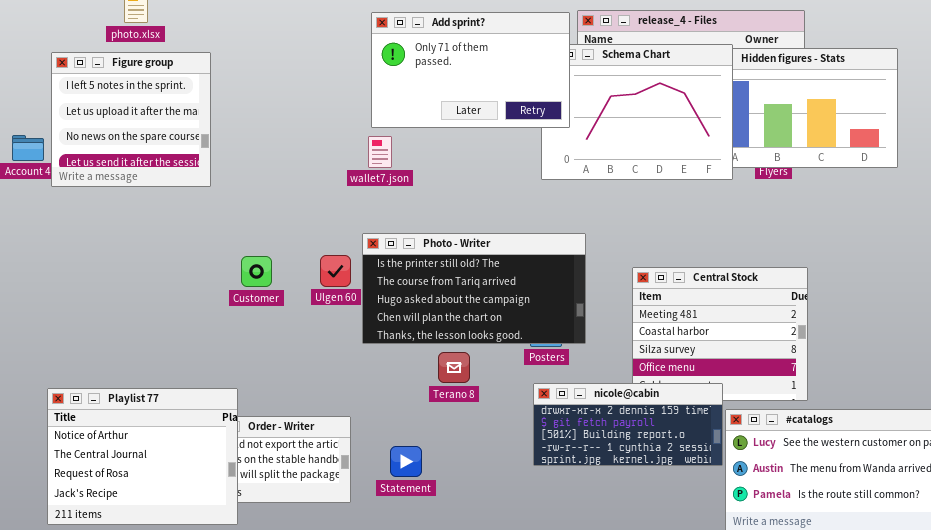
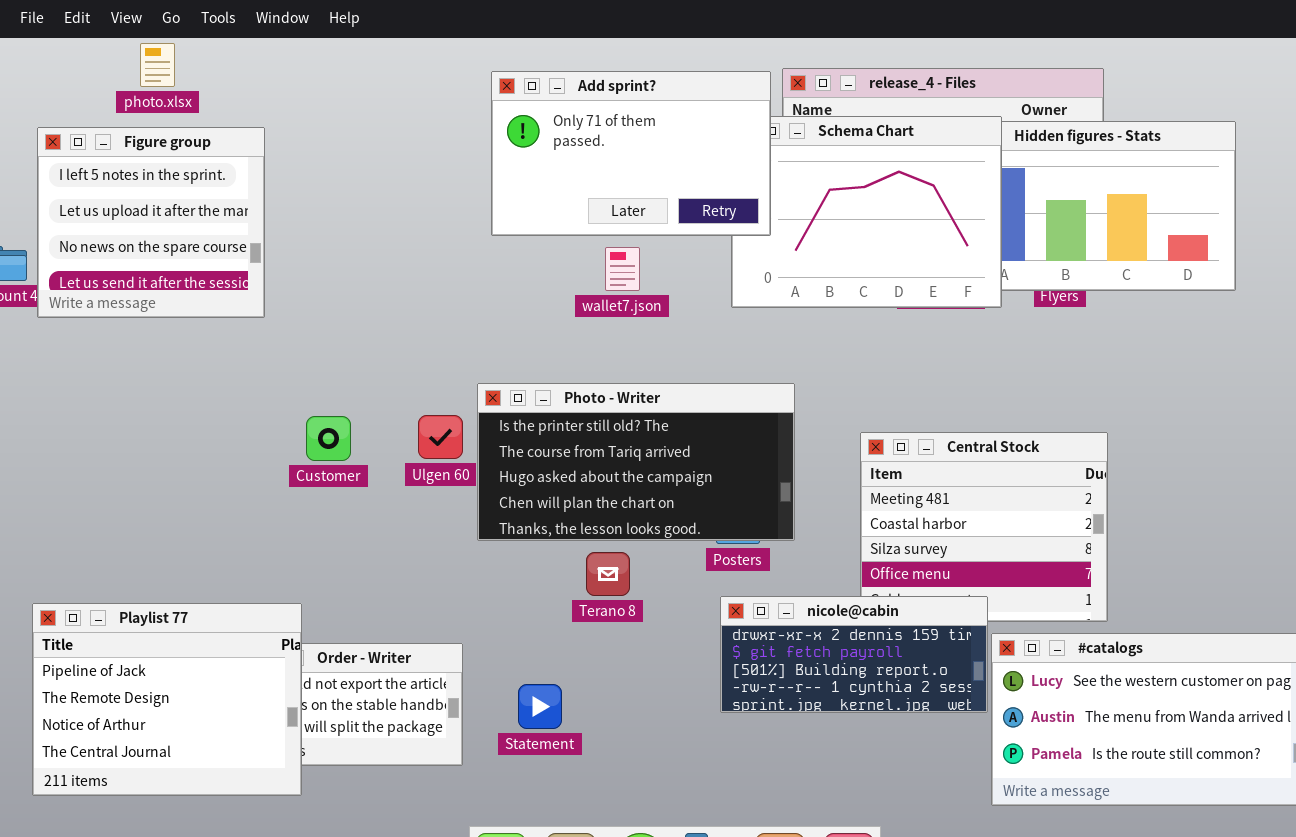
wallet7.json: [368,136,392,168] -> [605,247,640,291], moved
Playlist 77: [47,388,238,525] -> [32,603,302,796], scrolled up 2 rows

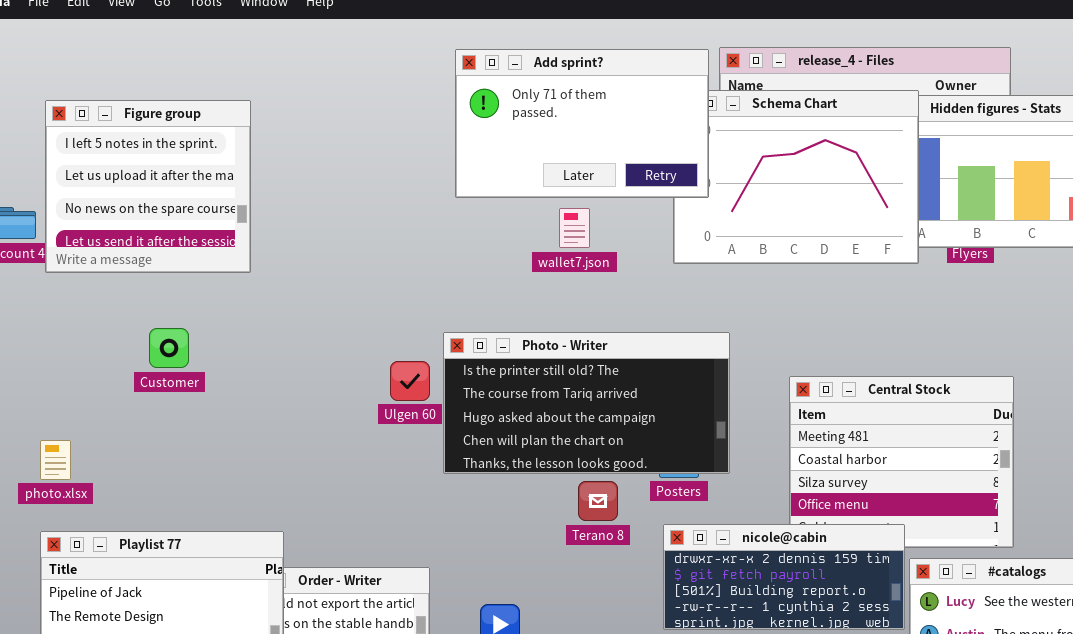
photo.xlsx: [140,43,175,87] -> [40,440,71,480], moved
Customer: [306,416,351,461] -> [149,328,189,368], moved
Terano 8: [586,552,630,596] -> [578,481,618,521], moved

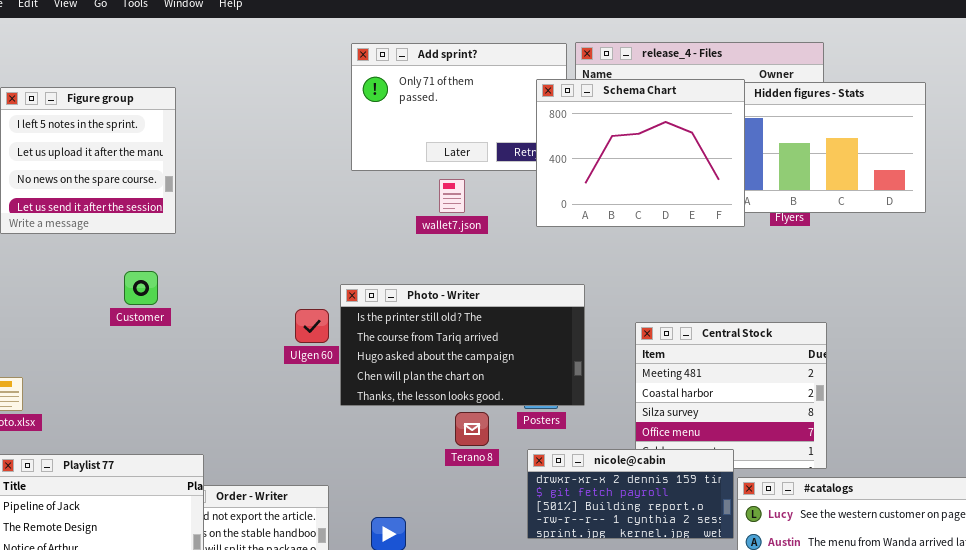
Schema Chart: [673,90,919,264] -> [536,79,745,227], raised
Customer: [149,328,189,368] -> [124,271,158,305], moved

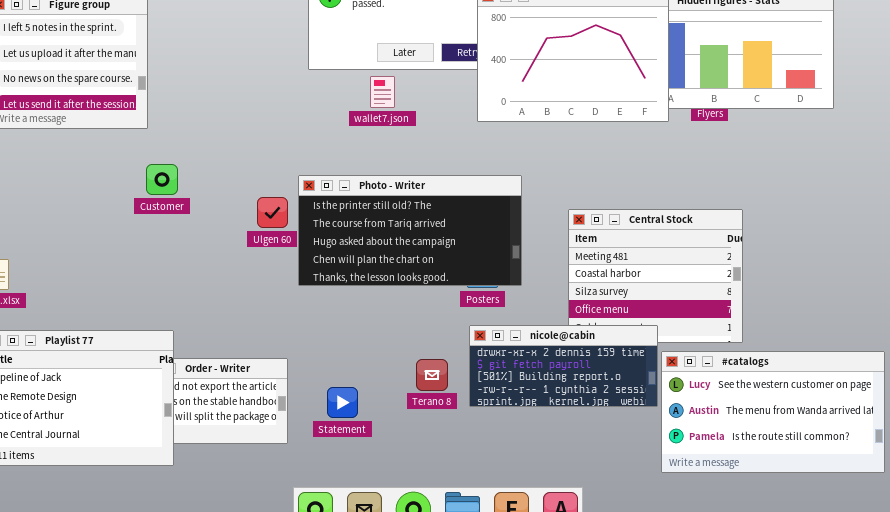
wallet7.json: [439,179,465,213] -> [370,76,395,108], moved
Customer: [124,271,158,305] -> [146,164,178,195], moved
Terano 8: [455,412,489,446] -> [416,359,448,391], moved

